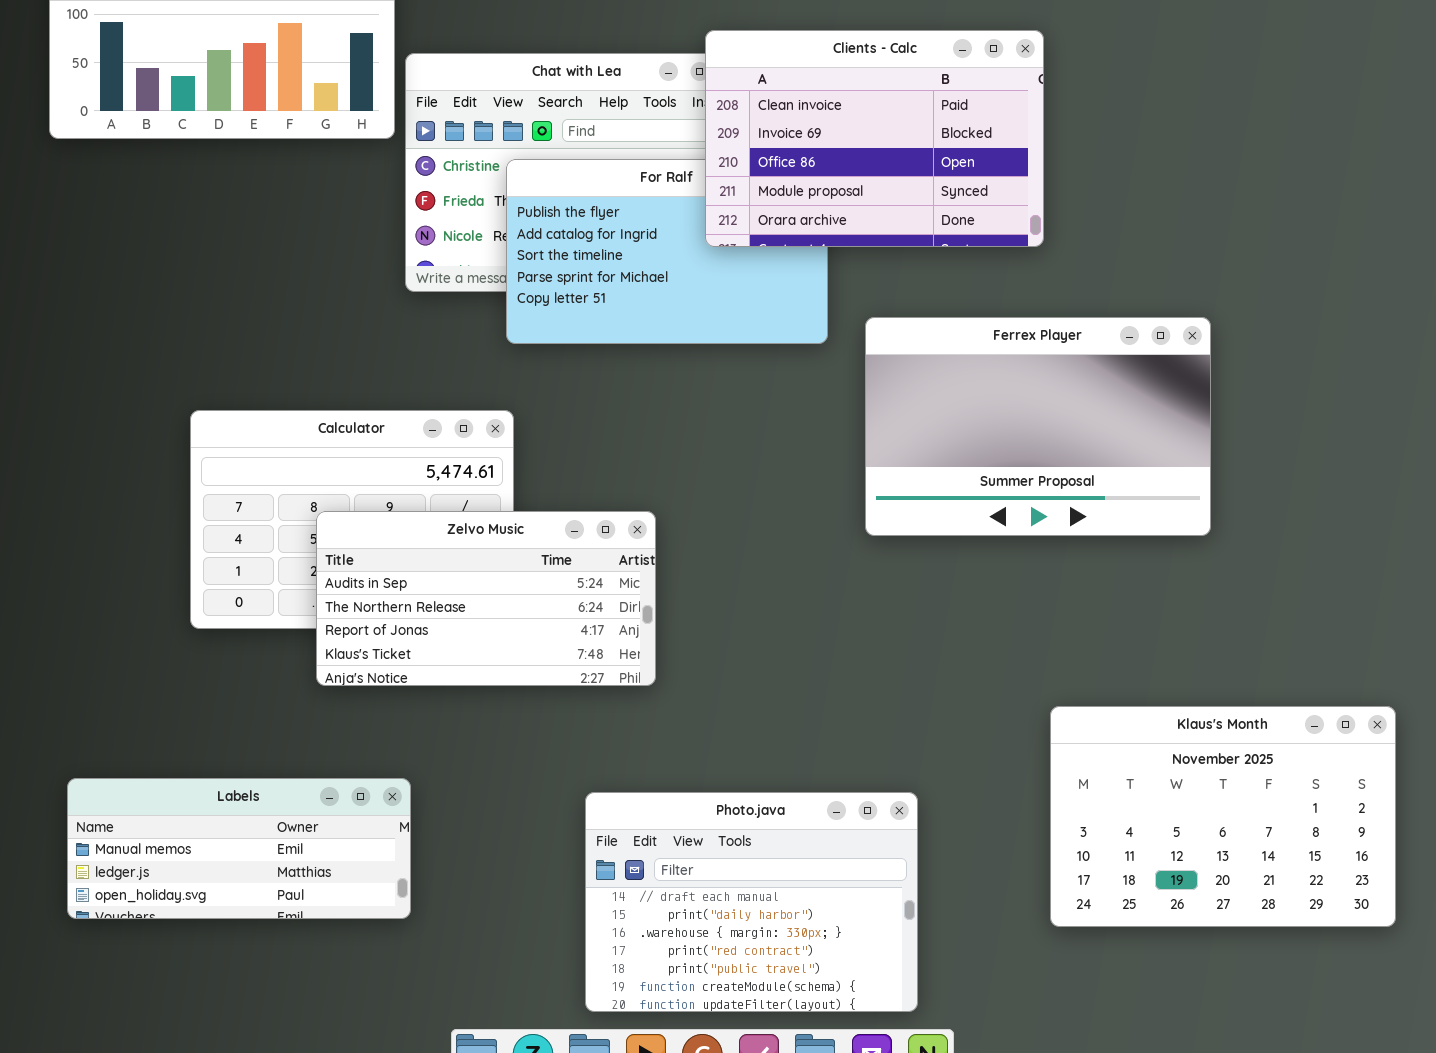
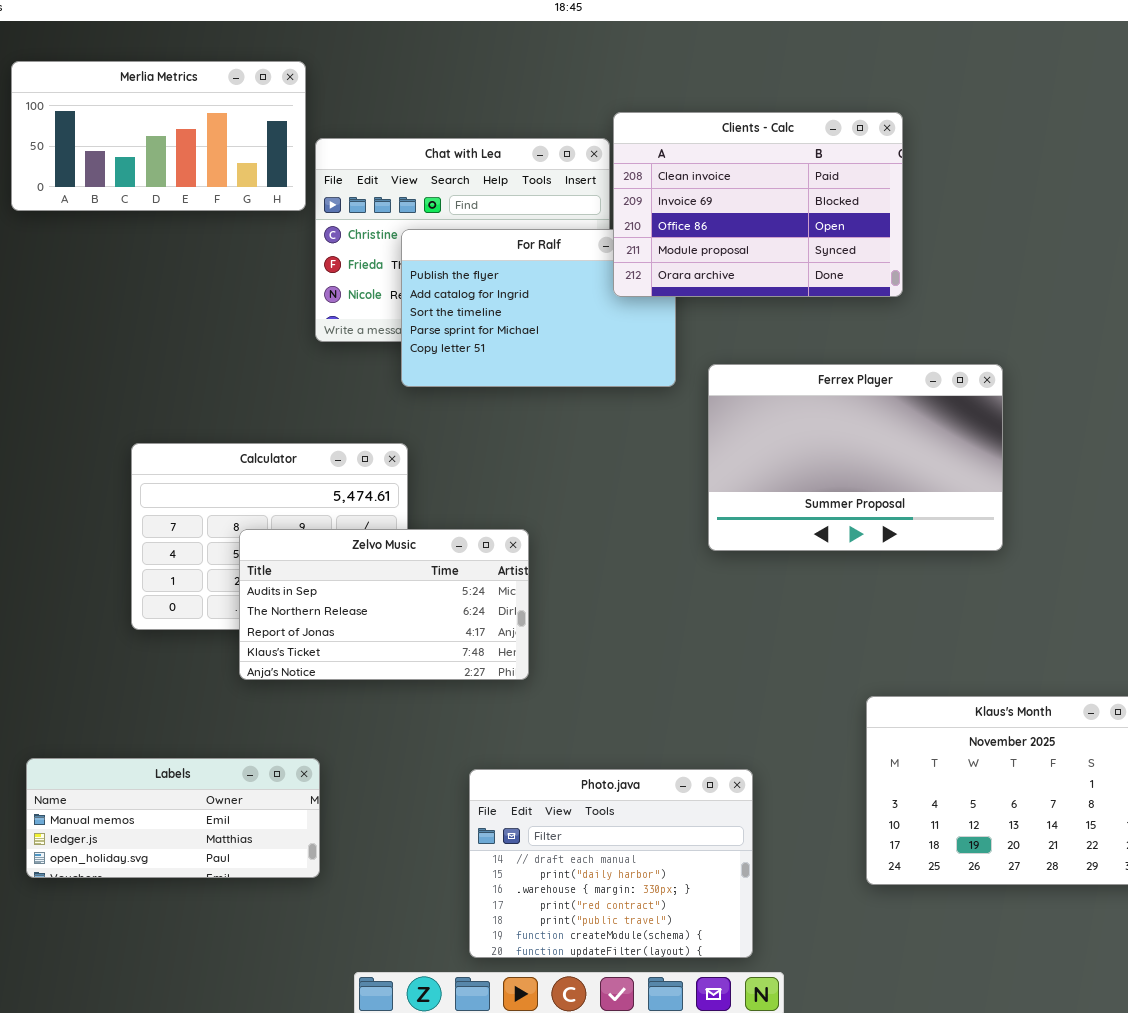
Clients - Calc: [705,30,1044,247] -> [613,112,903,297], moved

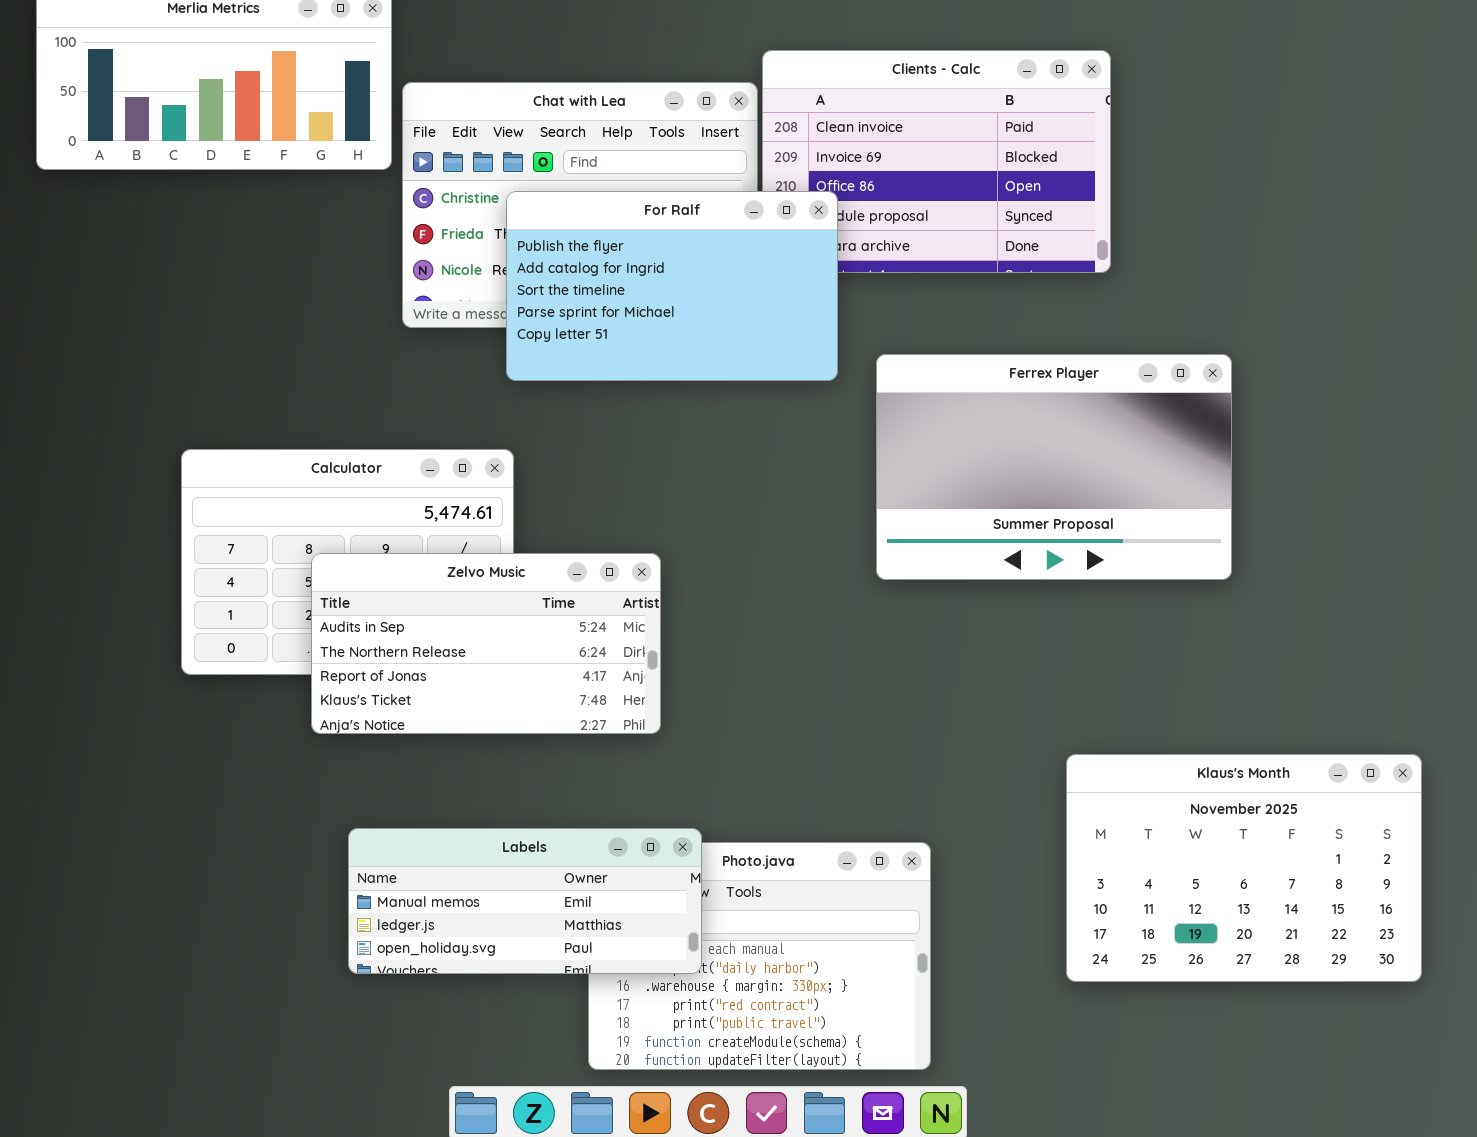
For Ralf: [401,229,676,387] -> [506,191,838,381], raised
Labels: [26,758,320,878] -> [348,828,702,974], moved

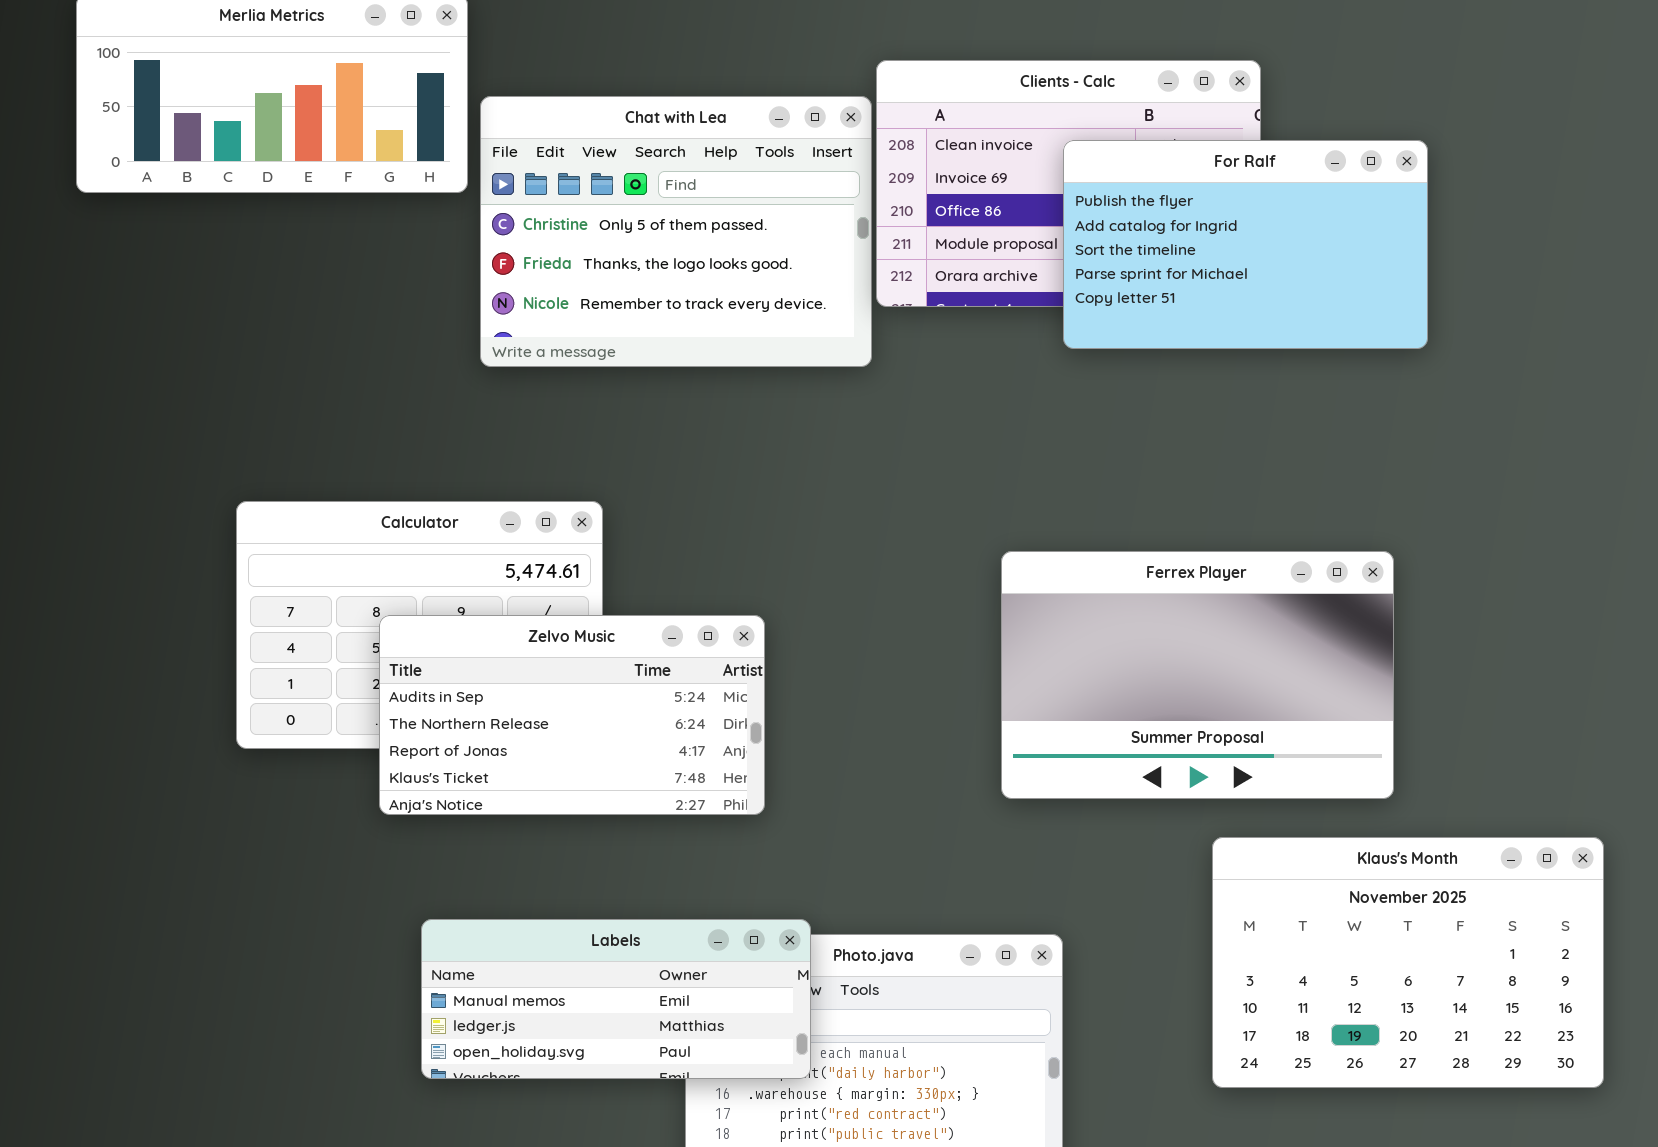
For Ralf: [506,191,838,381] -> [1063,140,1428,349], moved
Ferrex Player: [876,354,1232,580] -> [1001,551,1394,799], moved

